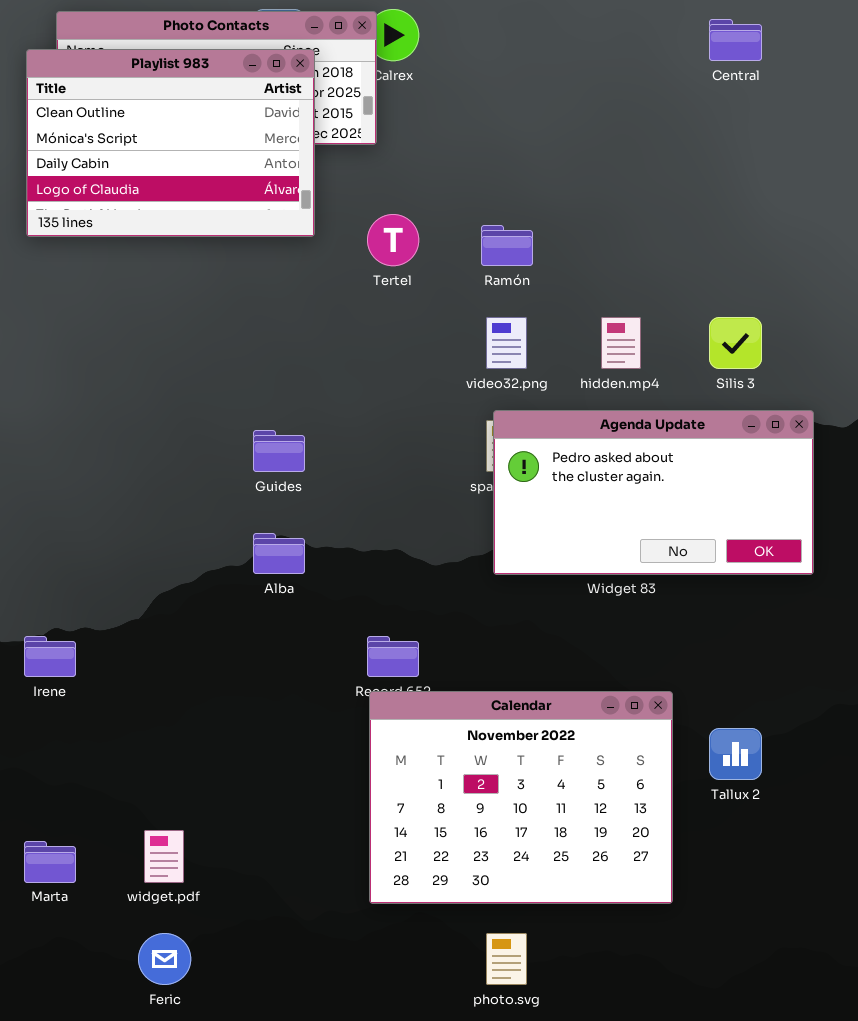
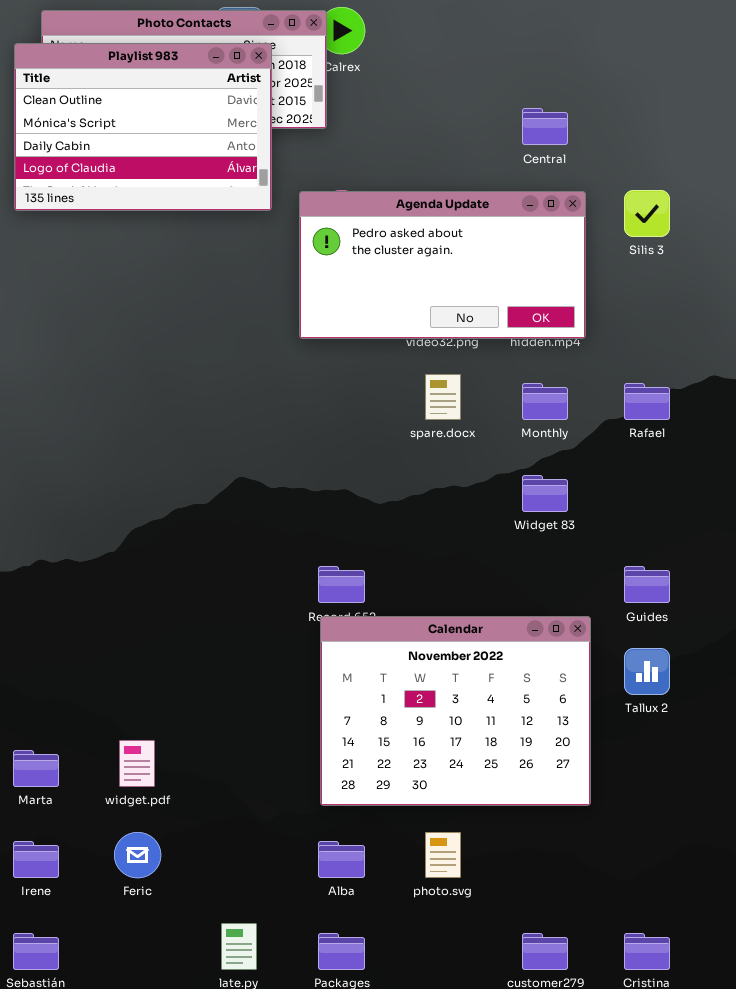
Central: [709,19,762,61] -> [522,108,568,145], moved
Silis 3: [709,317,762,369] -> [624,190,670,237], moved
Agenda Update: [493,410,814,575] -> [299,191,586,339], moved
Guides: [253,430,305,472] -> [624,566,670,603], moved
Alba: [253,533,305,574] -> [318,841,365,878], moved
Irene: [24,636,76,677] -> [13,841,59,878], moved

